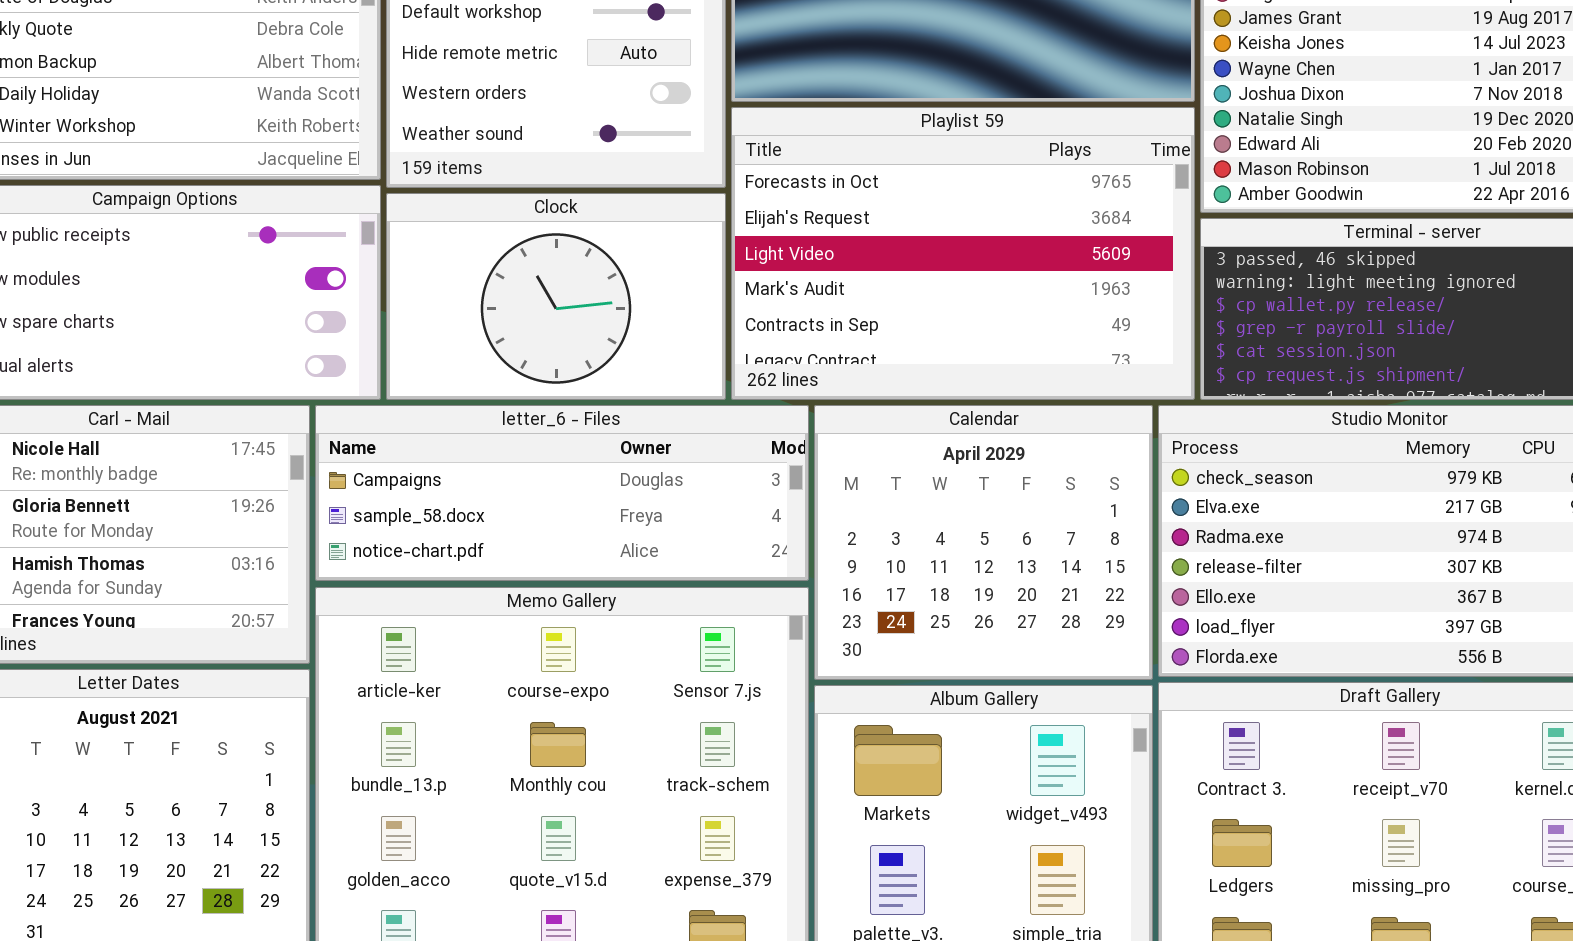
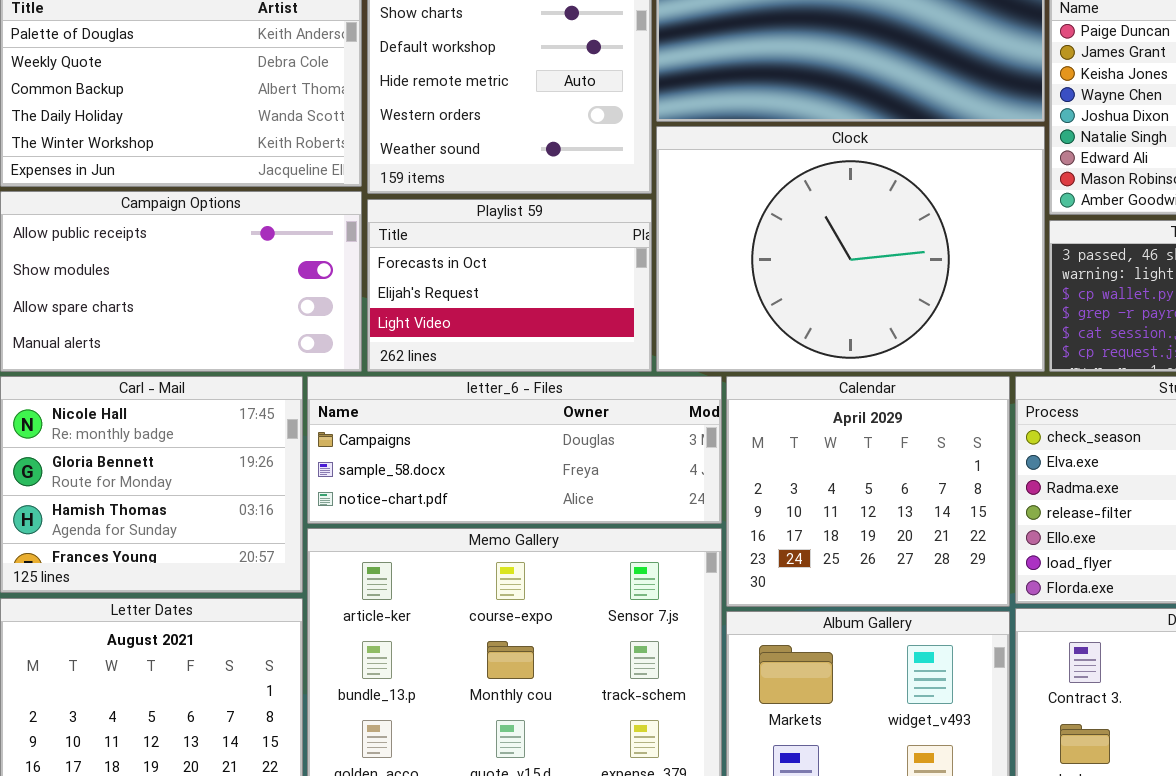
Playlist 59: [731,107,1195,400] -> [367,199,652,372], moved, resized
Clock: [386,193,726,400] -> [656,126,1045,372], moved, resized

